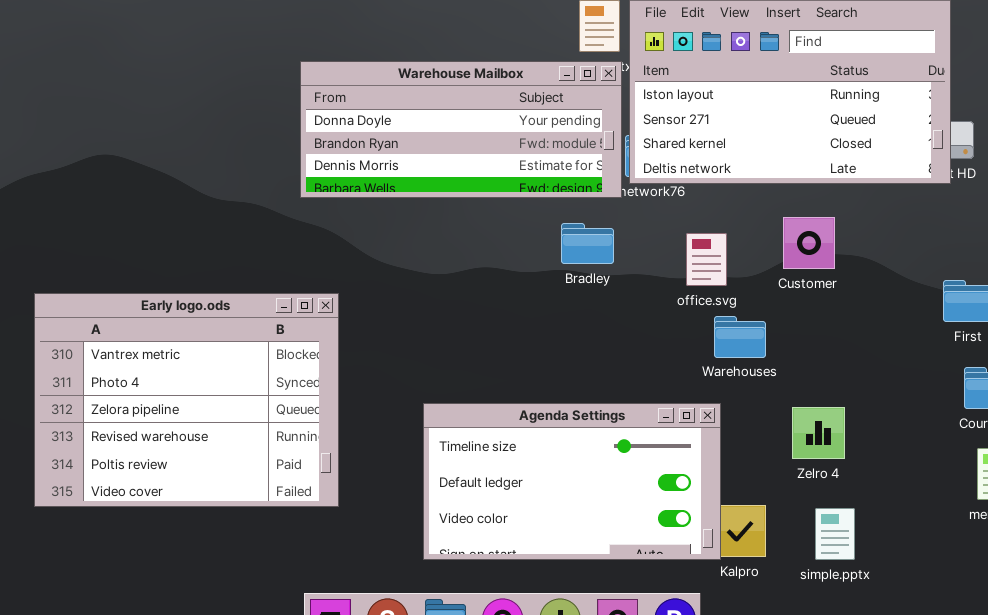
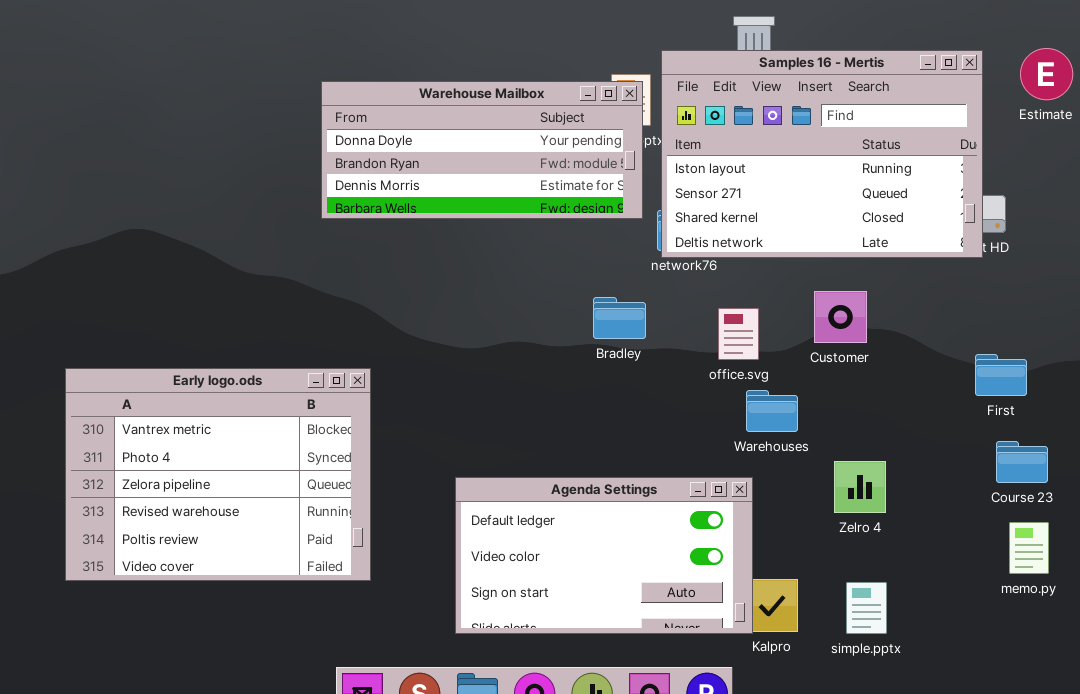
Warehouse Mailbox: [300,61,622,198] -> [321,81,643,219], moved
Agenda Settings: [423,403,721,560] -> [455,477,753,634], scrolled down 1 row
Zelro 4: [792,407,845,459] -> [834,461,886,513], moved

